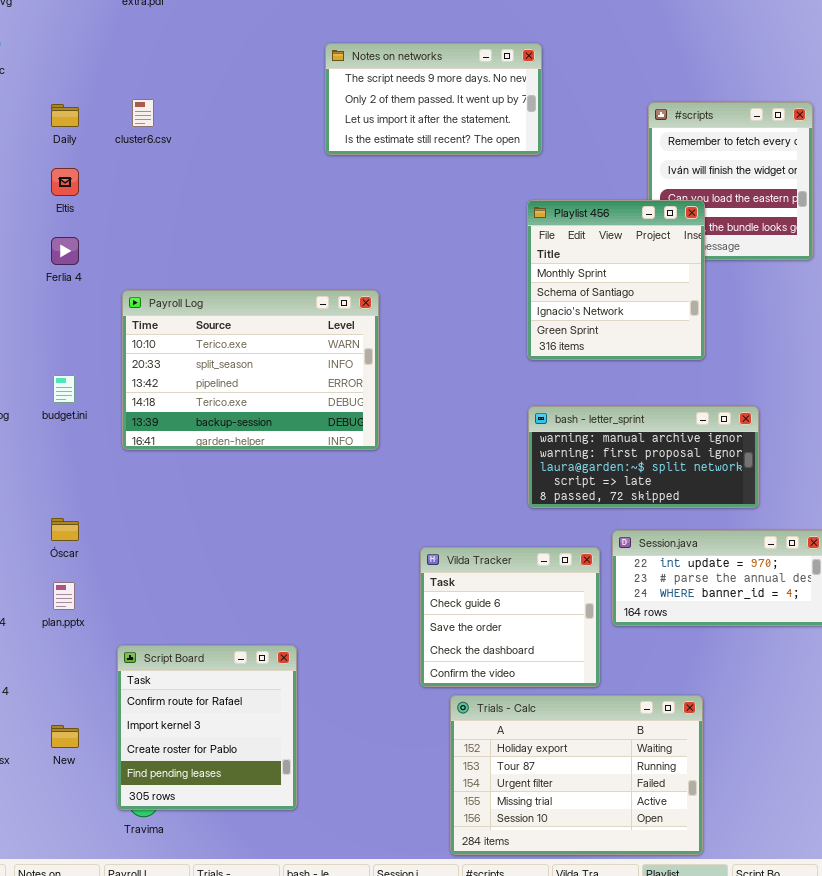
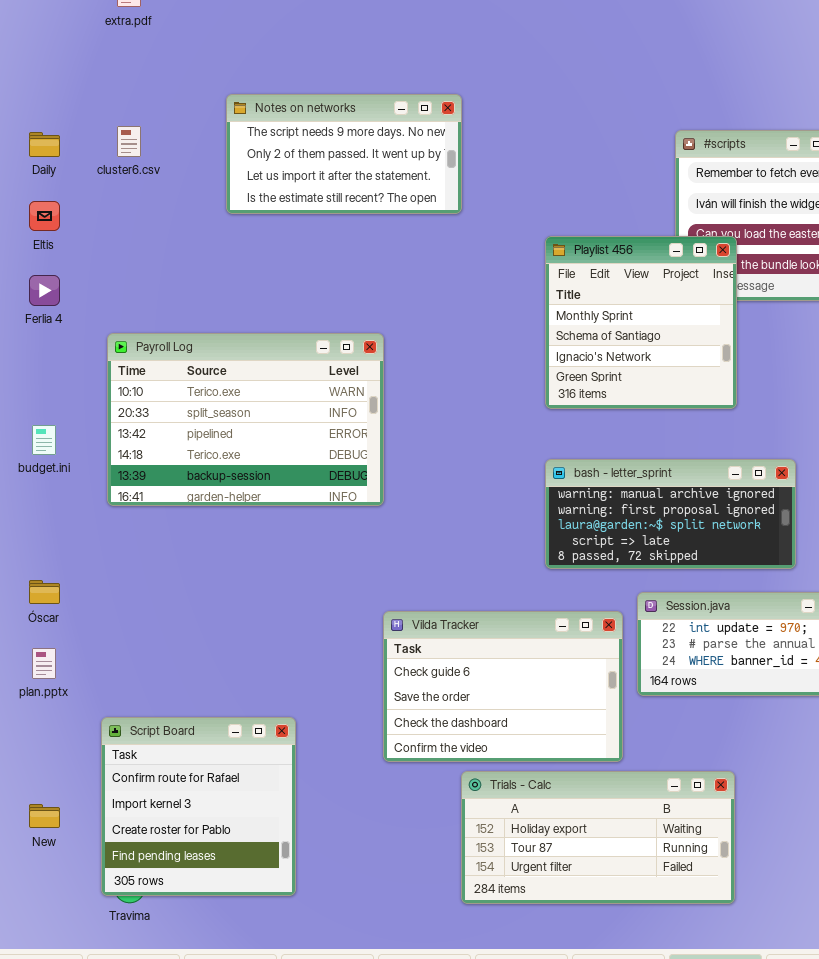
Notes on networks: [325,43,542,155] -> [226,94,462,214], moved
Vilda Tracker: [420,547,600,687] -> [383,611,623,762], resized
Trials - Calc: [450,695,703,855] -> [461,771,735,904], resized

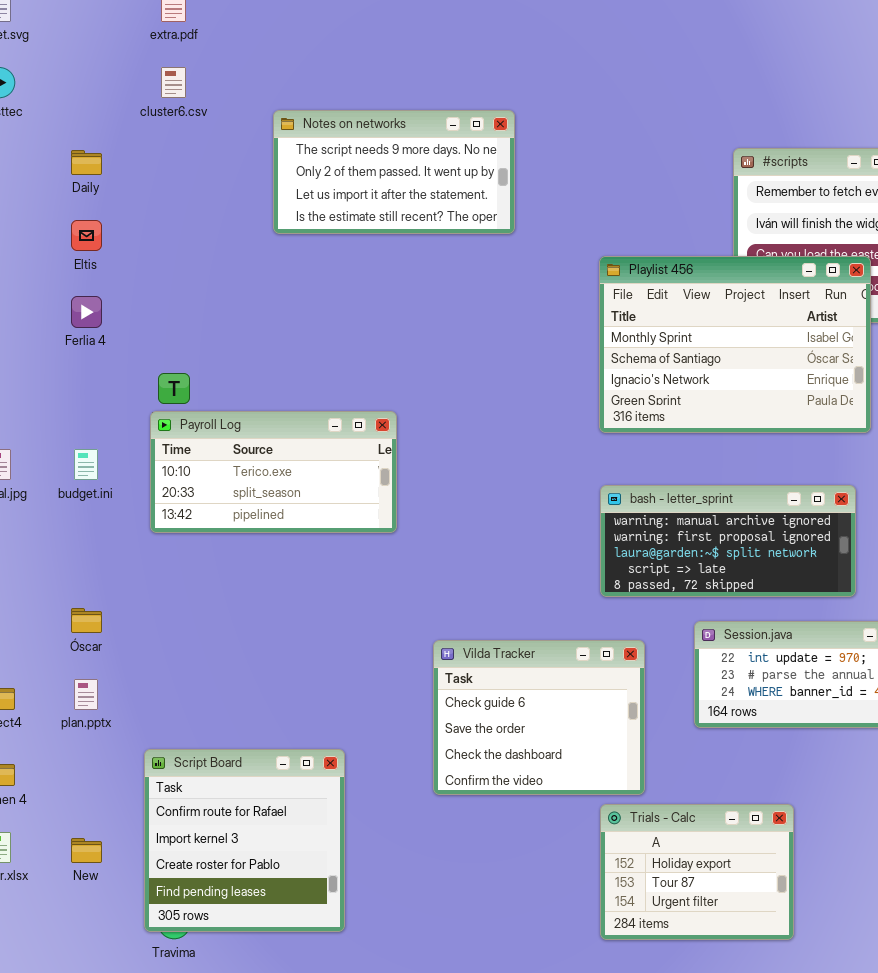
cluster6.csv: [117,126,141,157] -> [161,67,186,98], moved
Playlist 456: [545,236,737,409] -> [599,256,871,433], resized
Payroll Log: [107,333,384,506] -> [150,411,397,533], resized
Vilda Tracker: [383,611,623,762] -> [433,640,645,795], resized
Trials - Calc: [461,771,735,904] -> [600,804,794,940], resized

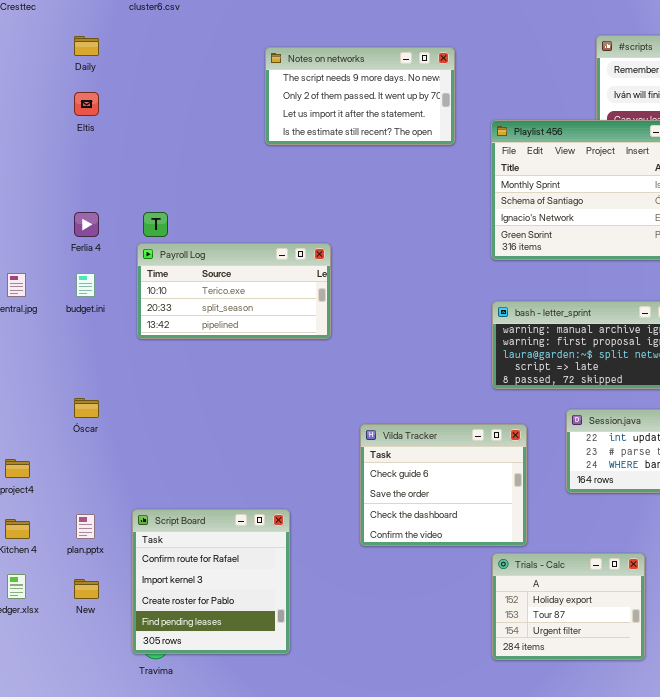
Notes on networks: [273,110,515,234] -> [265,47,455,145], moved
Ferlia 4: [71,296,102,328] -> [74,212,99,237], moved
plan.pptx: [74,679,98,710] -> [76,514,95,539], moved

